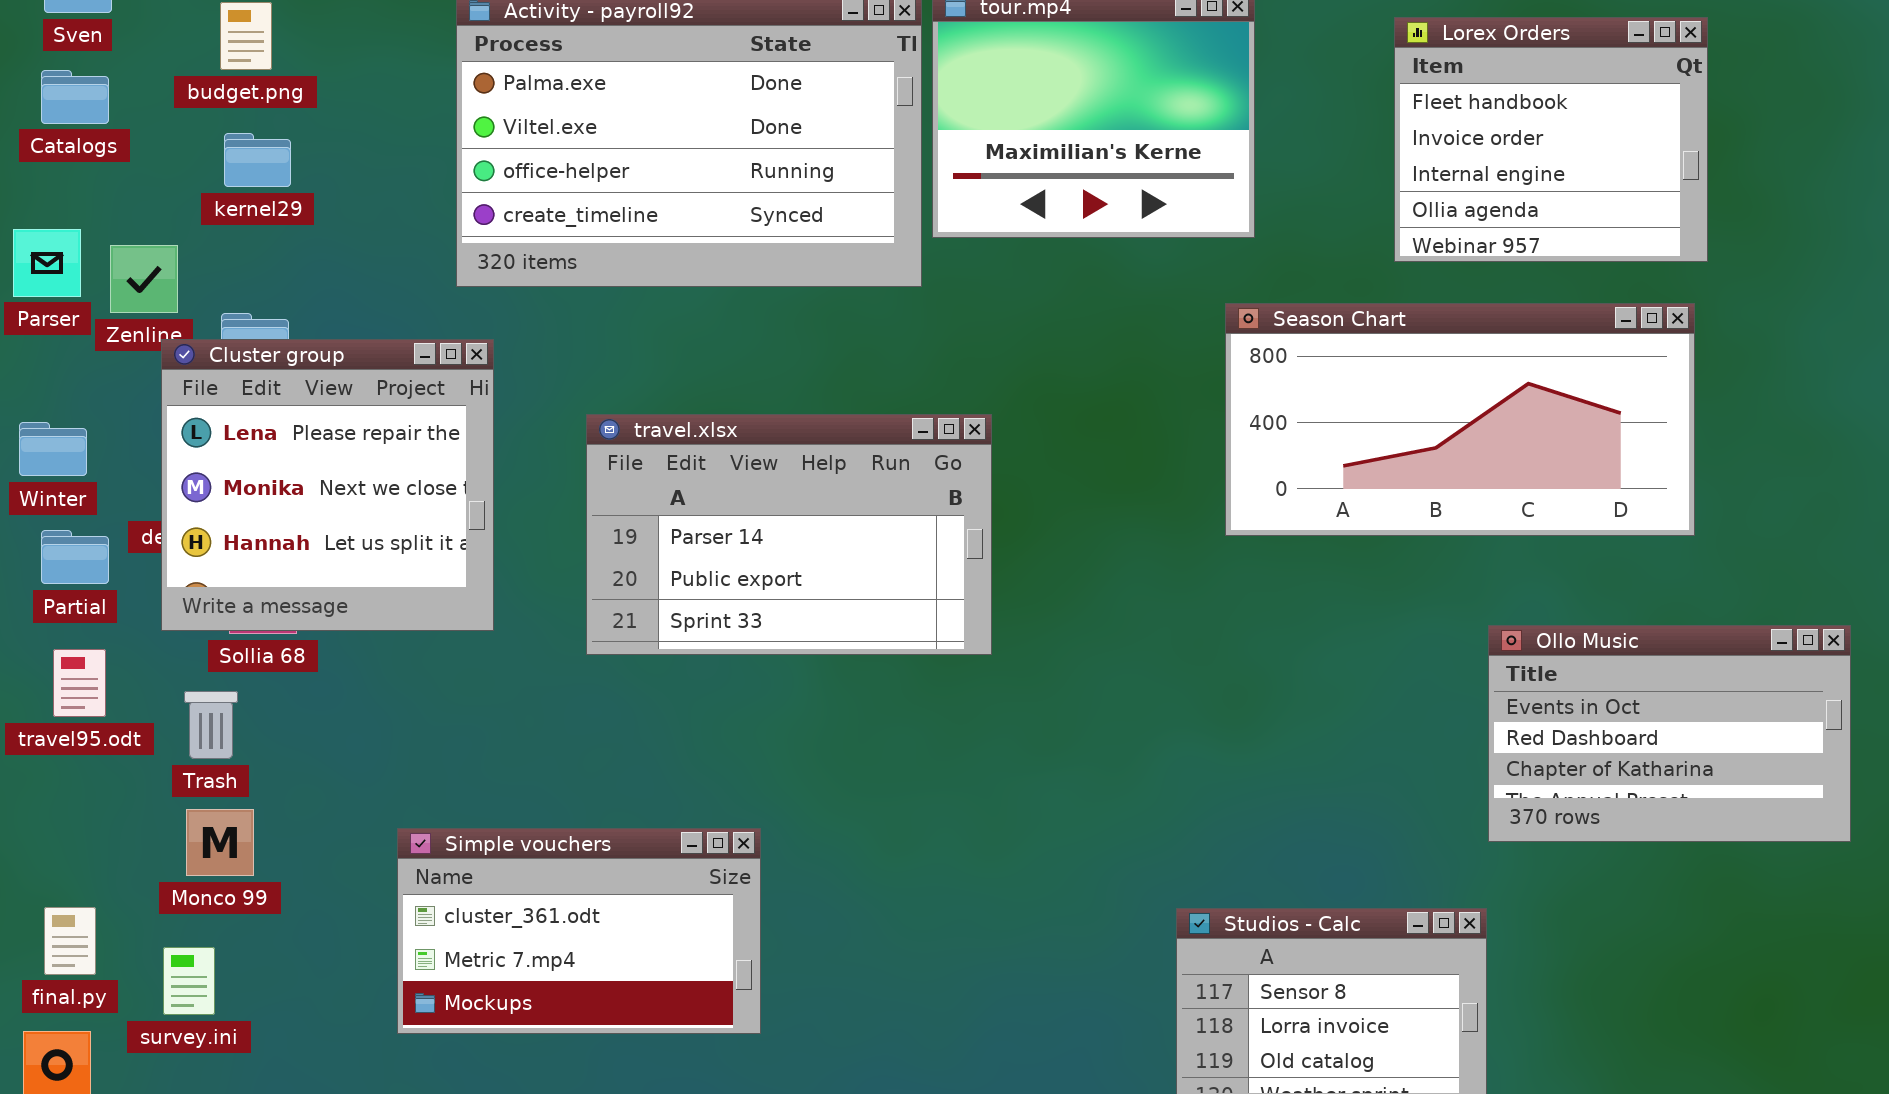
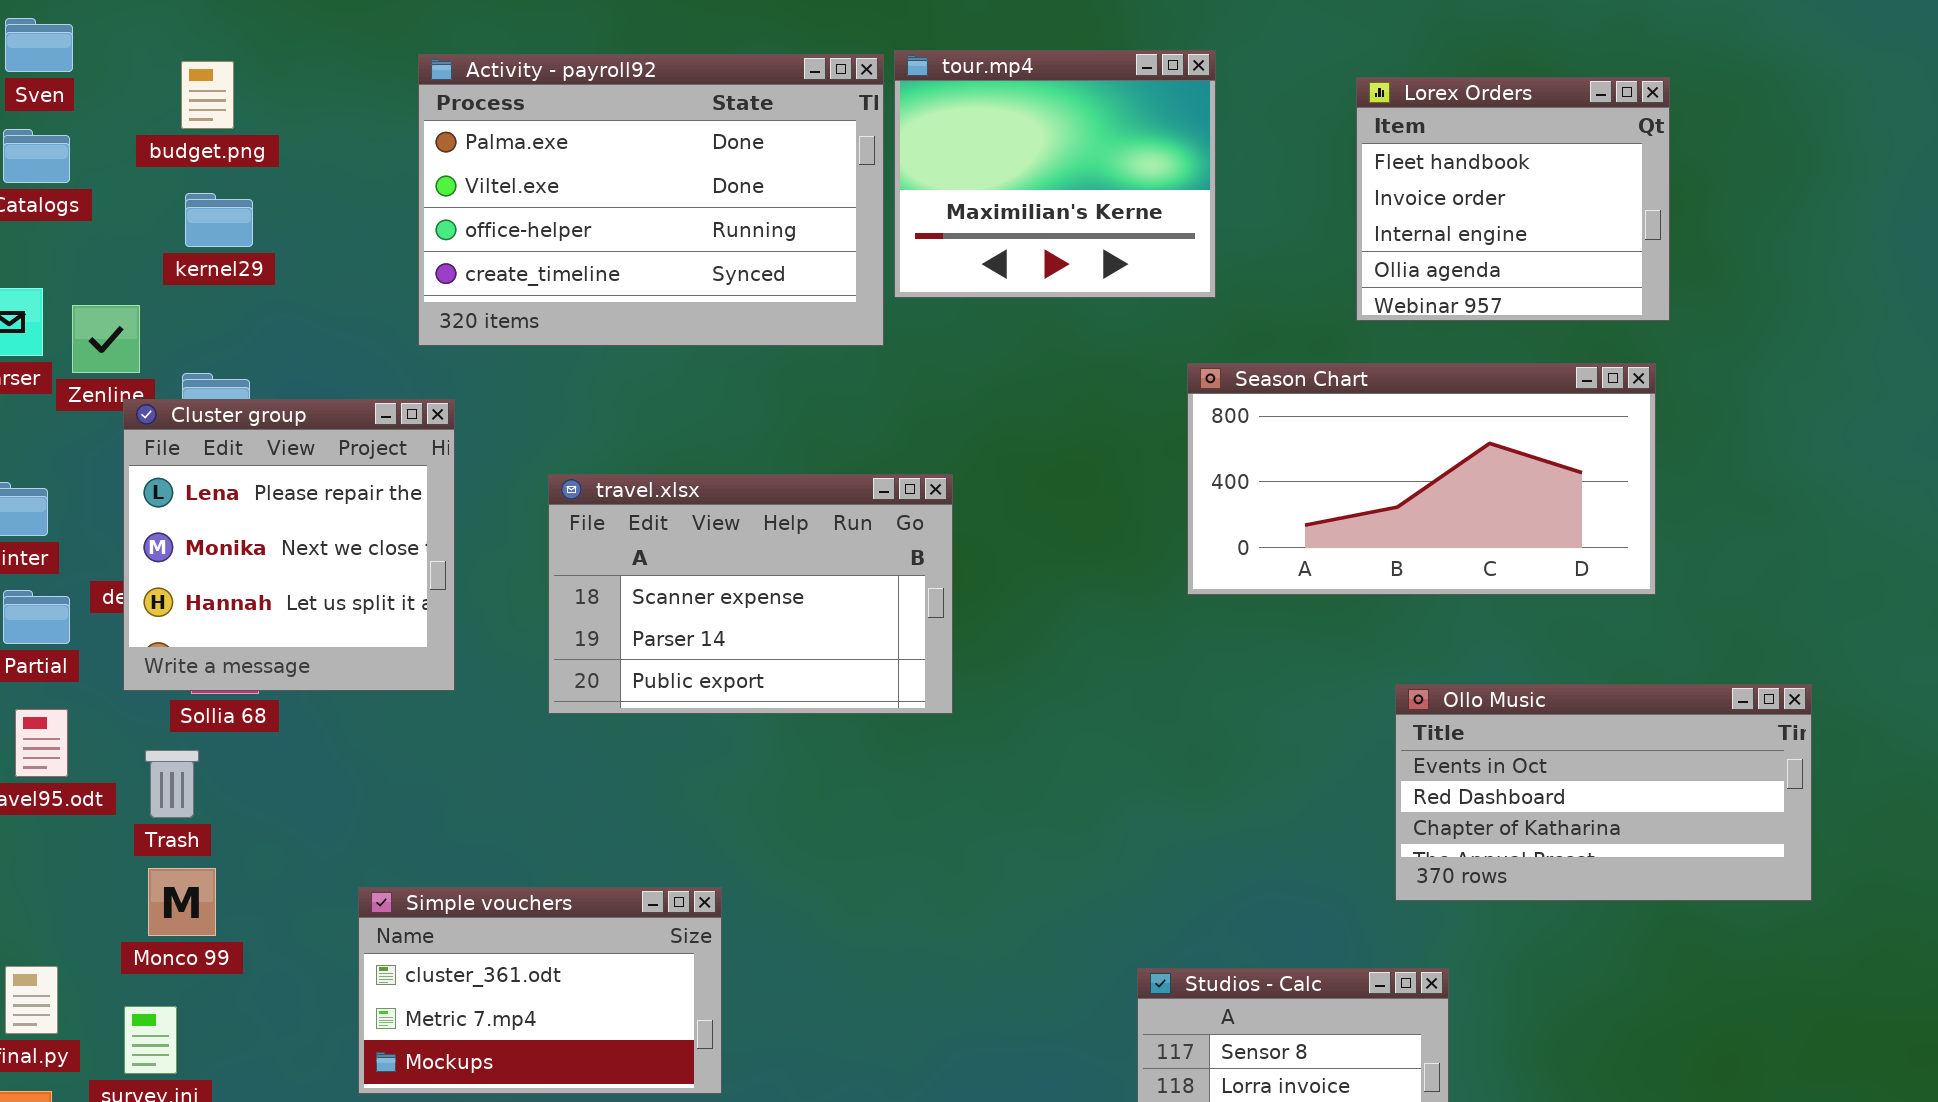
travel.xlsx: [586,414,992,655] -> [548,474,953,714], scrolled up 1 row
Ollo Music: [1488,625,1851,842] -> [1395,684,1812,901], resized

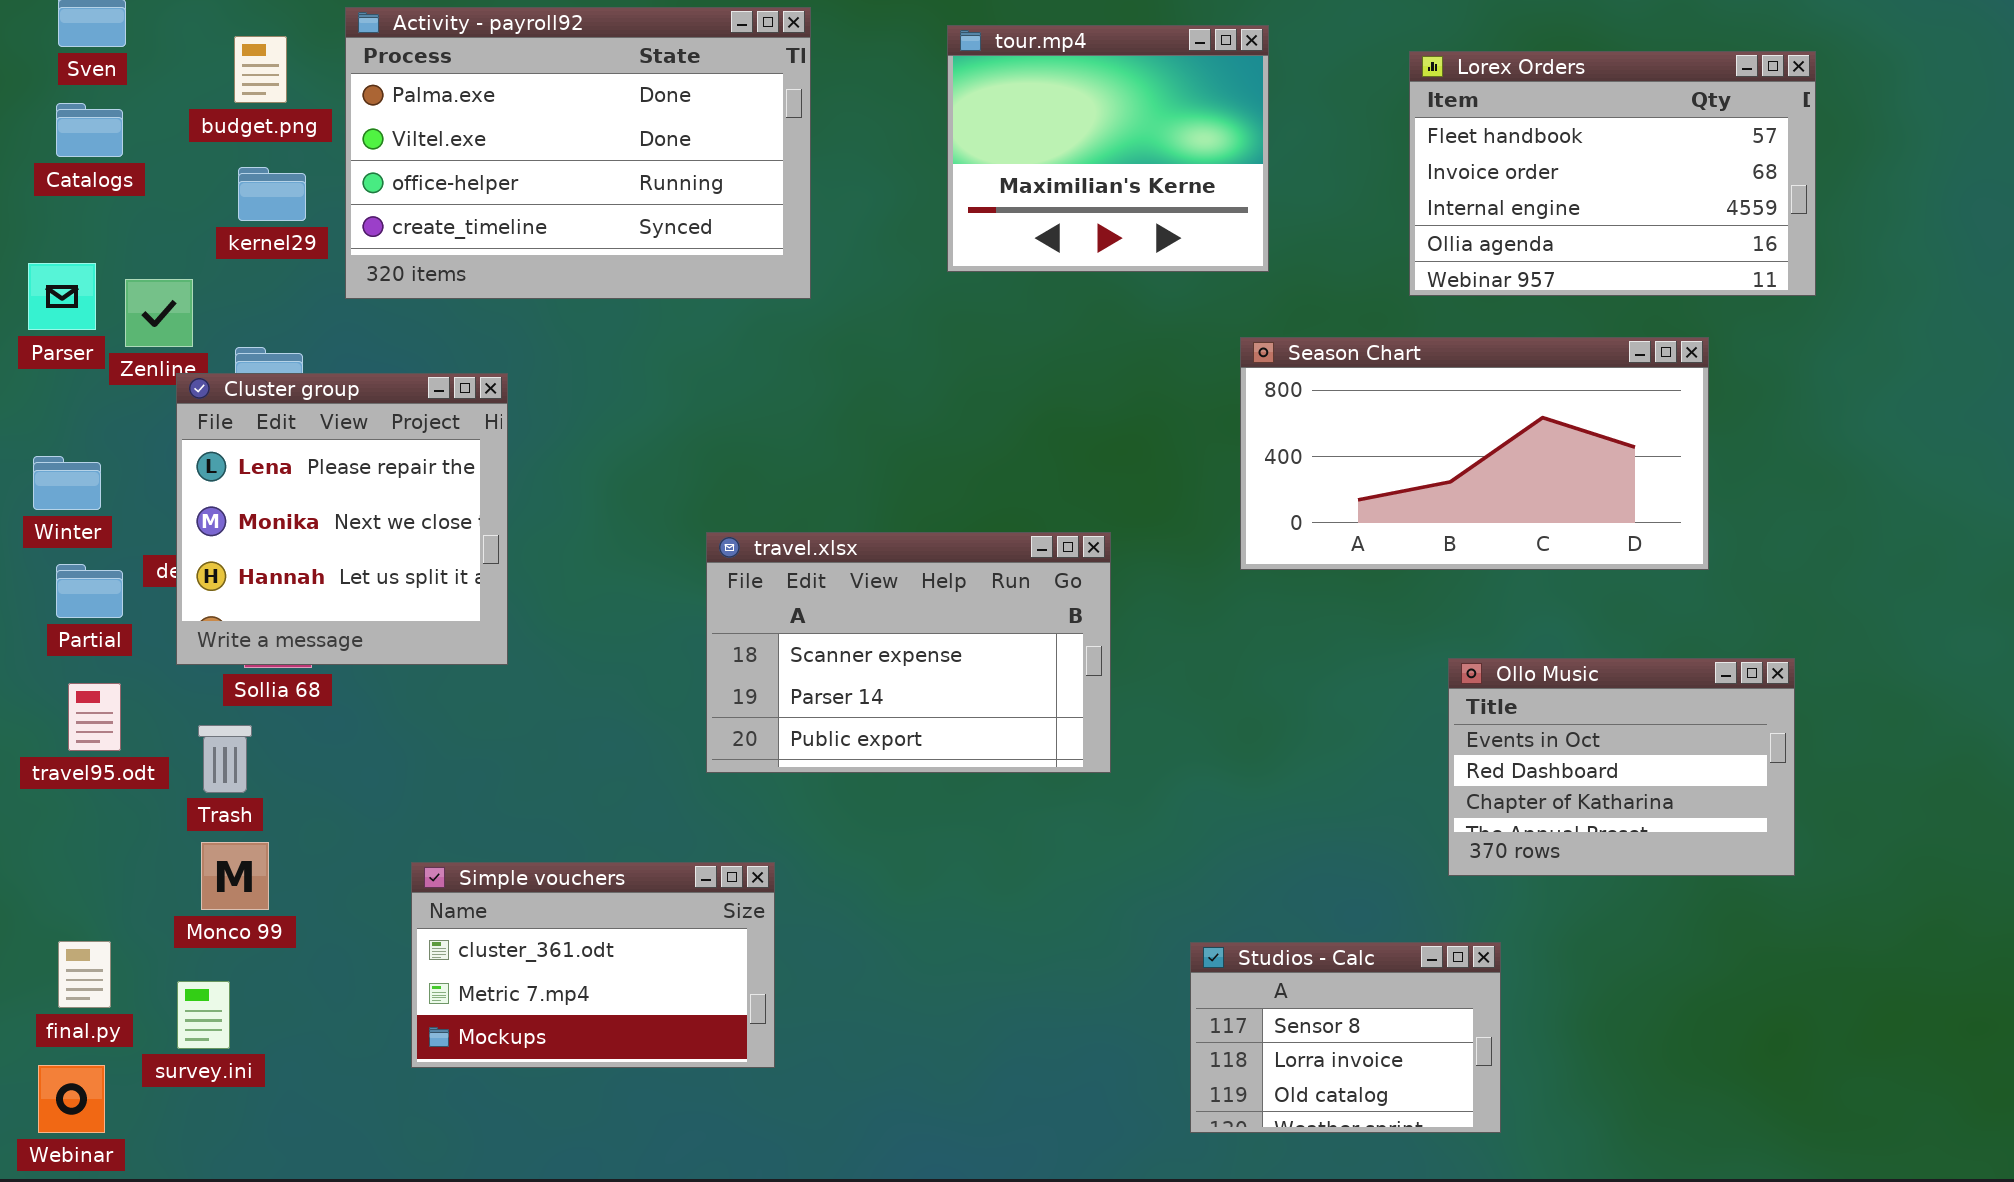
Activity - payroll92: [418,54,884,346] -> [345,7,811,299], moved
Lorex Orders: [1356,77,1670,321] -> [1409,51,1816,296], resized
travel.xlsx: [548,474,953,714] -> [706,532,1111,773], moved
Ollo Music: [1395,684,1812,901] -> [1448,658,1795,876], resized

